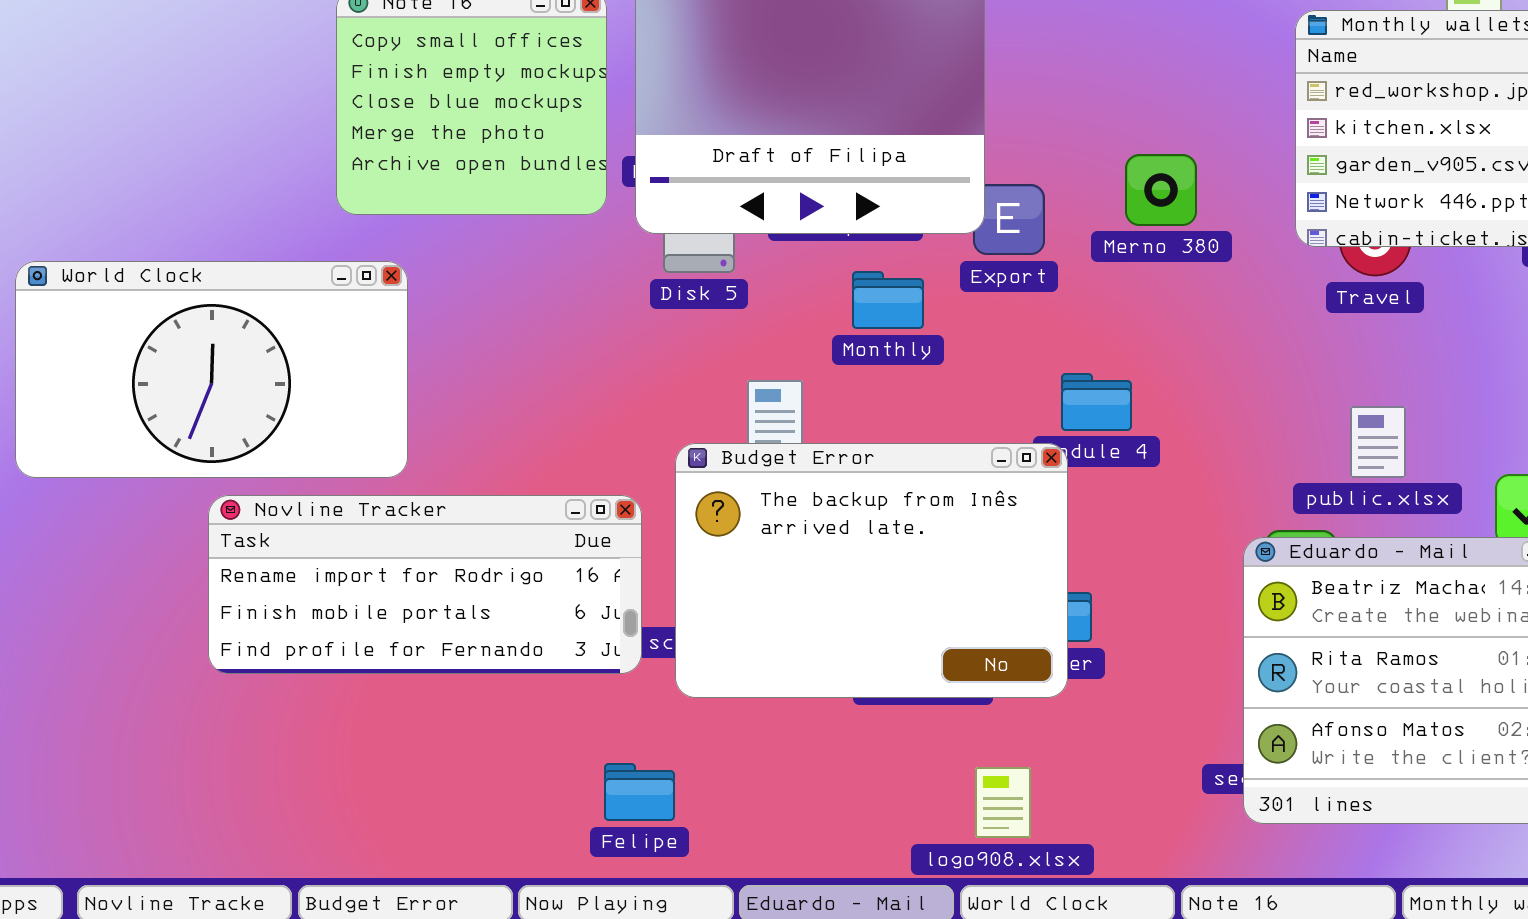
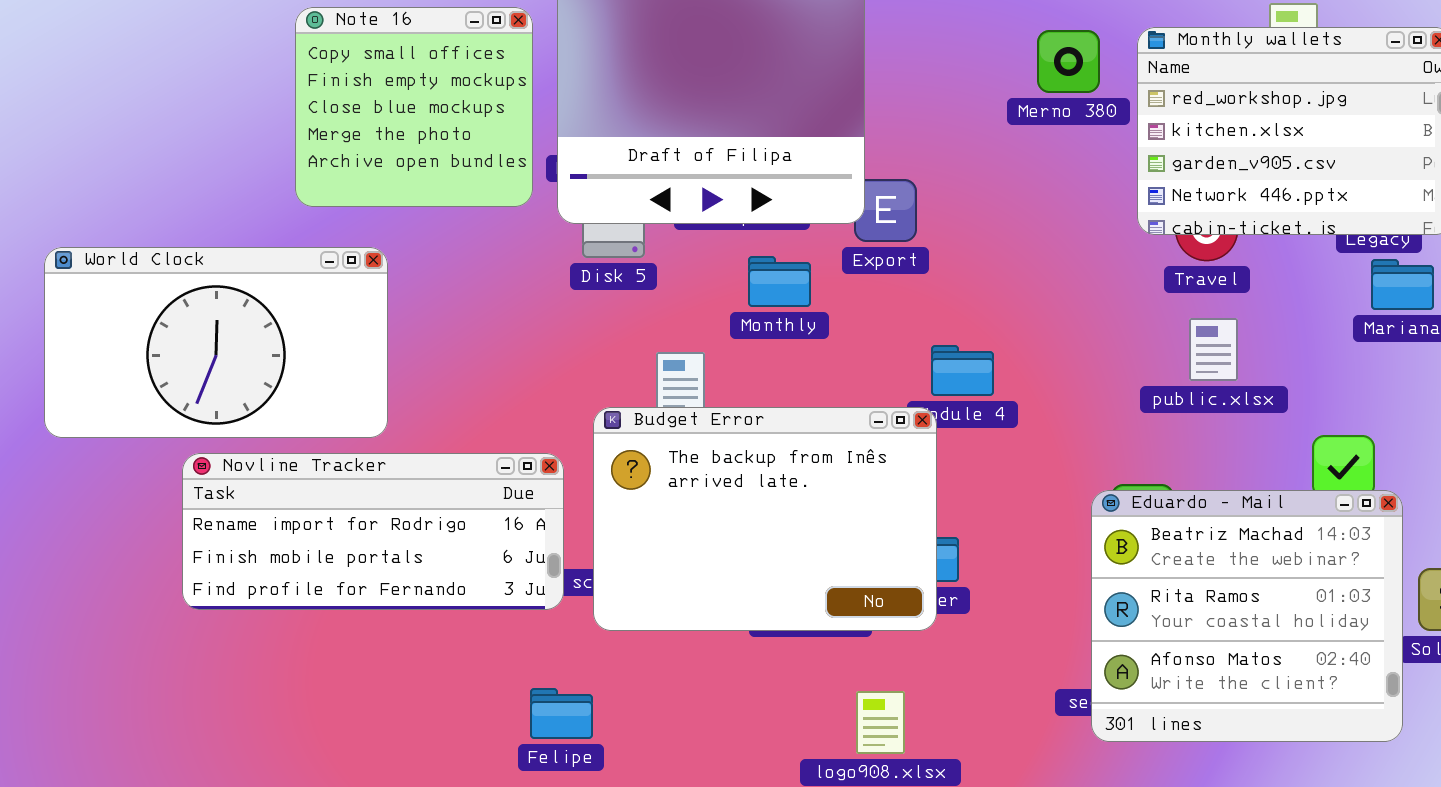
Merno 380: [1125,154,1197,226] -> [1037,30,1100,93], moved
World Clock: [15,261,408,478] -> [44,247,388,438], moved
public.xlsx: [1350,406,1406,478] -> [1189,318,1238,381], moved

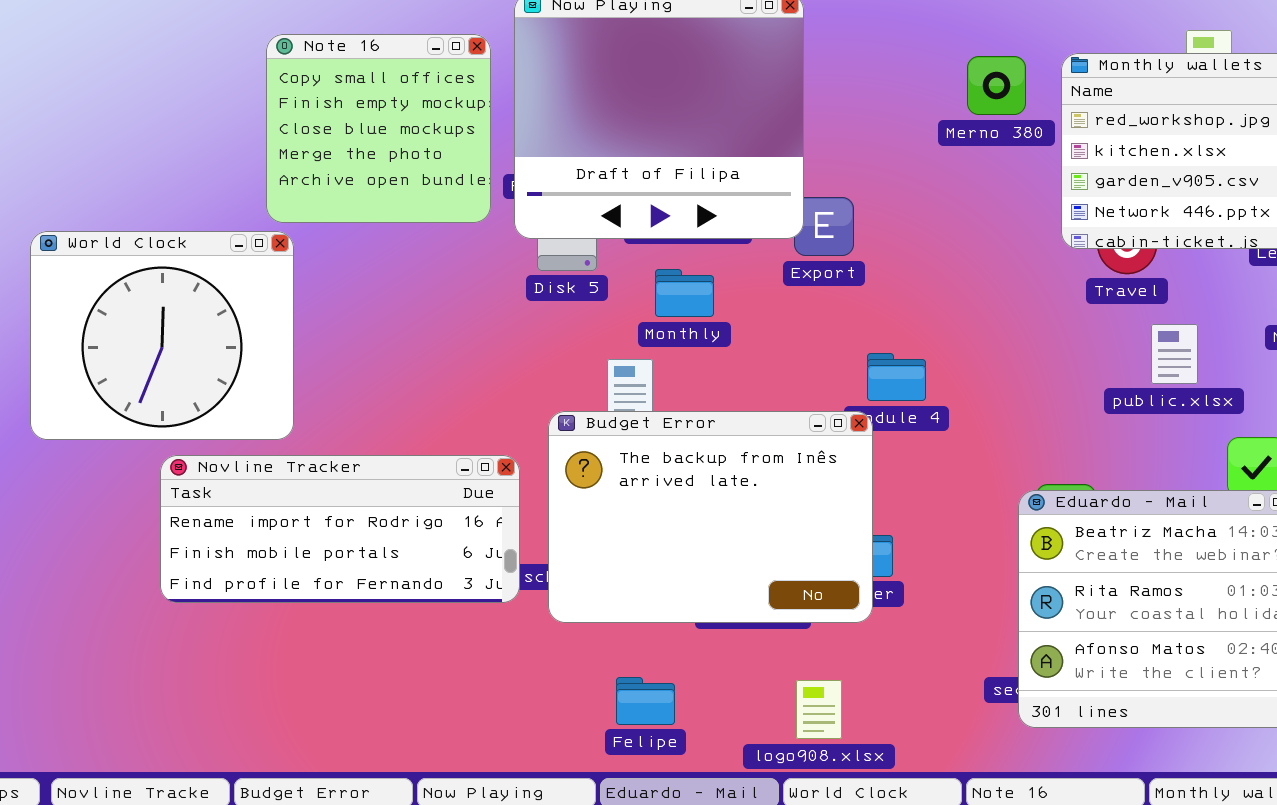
World Clock: [44,247,388,438] -> [30,231,294,440], resized
Monthly: [748,256,811,307] -> [655,269,714,317], moved
public.xlsx: [1189,318,1238,381] -> [1151,324,1198,384], moved
Felipe: [530,688,593,739] -> [616,677,675,725], moved

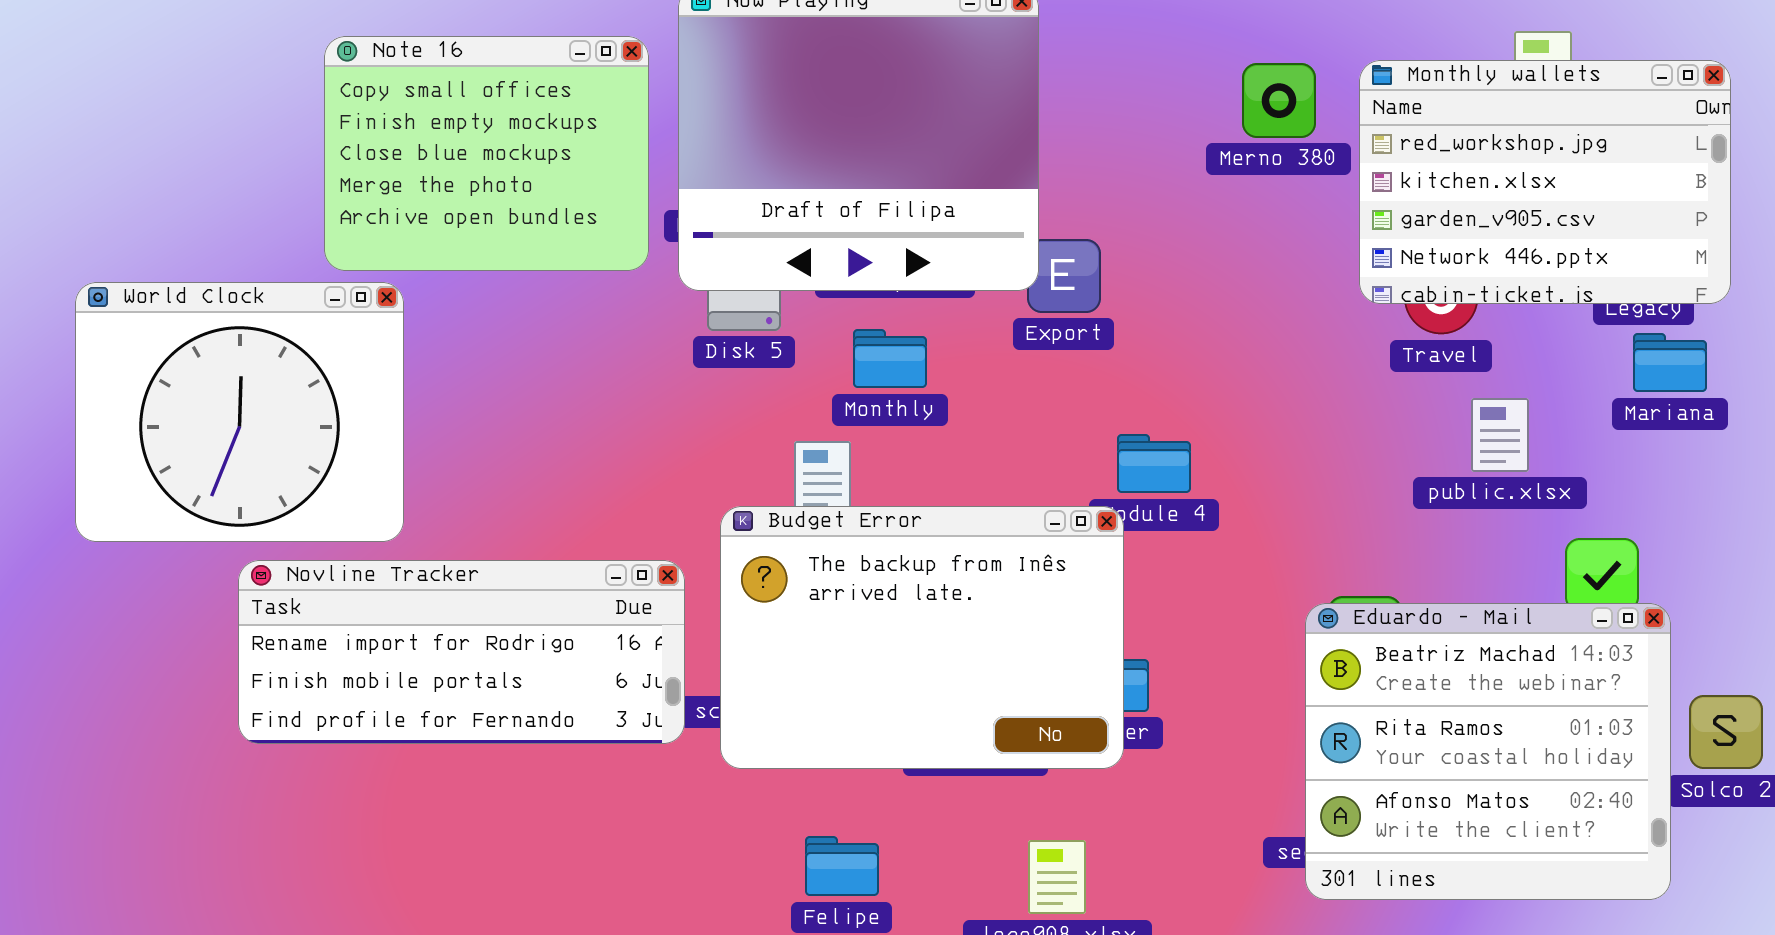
Note 16: [266,34,491,223] -> [324,36,649,271], resized

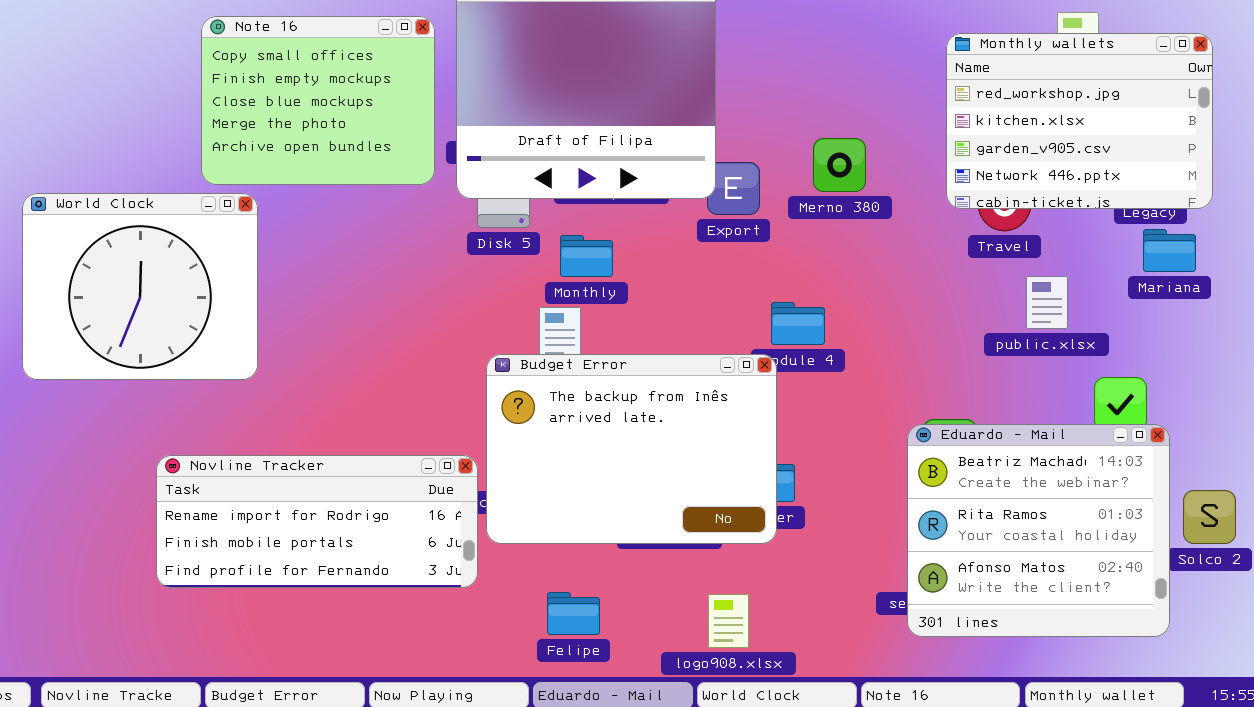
Merno 380: [1242,63,1316,138] -> [813,138,866,192], moved
Monthly: [853,329,927,388] -> [560,235,613,277], moved
Novline Tracker: [238,560,685,744] -> [156,455,478,588], moved

